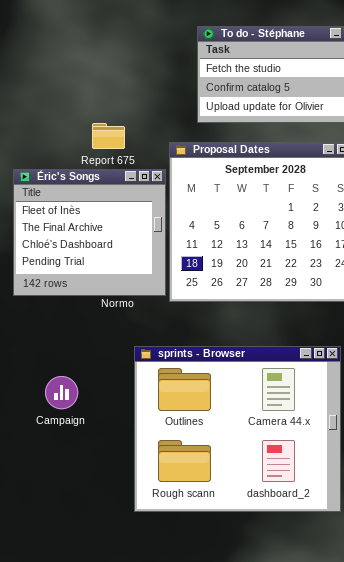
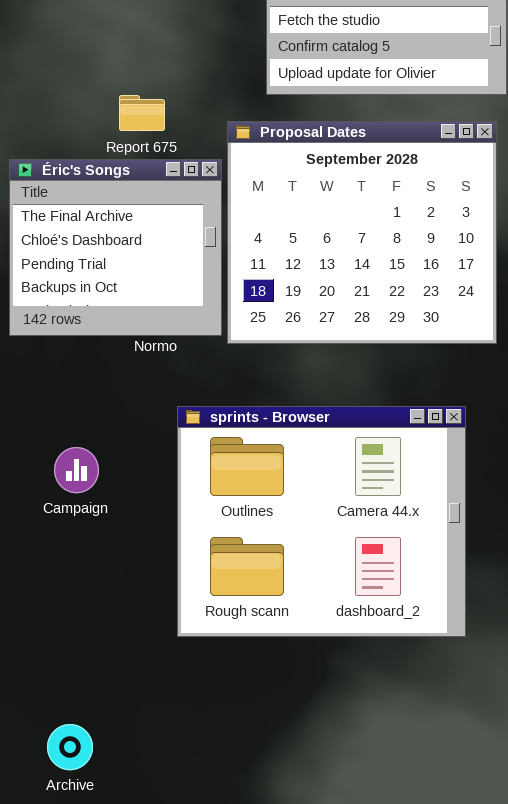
Éric's Songs: [13,169,166,296] -> [9,159,222,336], scrolled down 1 row

